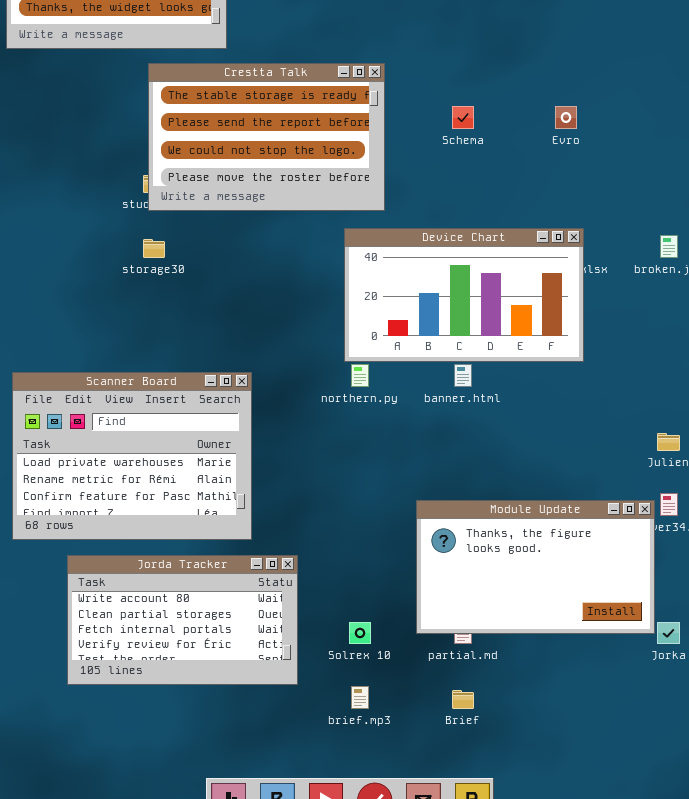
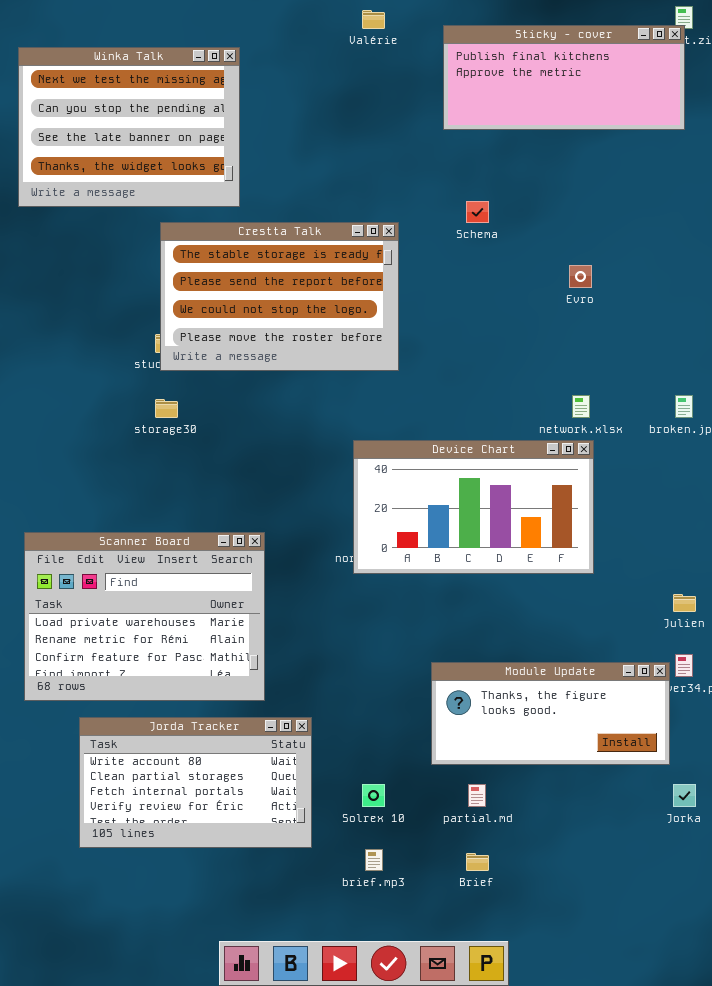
Schema: [452,106,474,129] -> [466,201,489,223], moved
Device Chart: [344,228,584,362] -> [353,440,594,574], moved
Module Update: [416,500,655,634] -> [431,662,670,765], resized

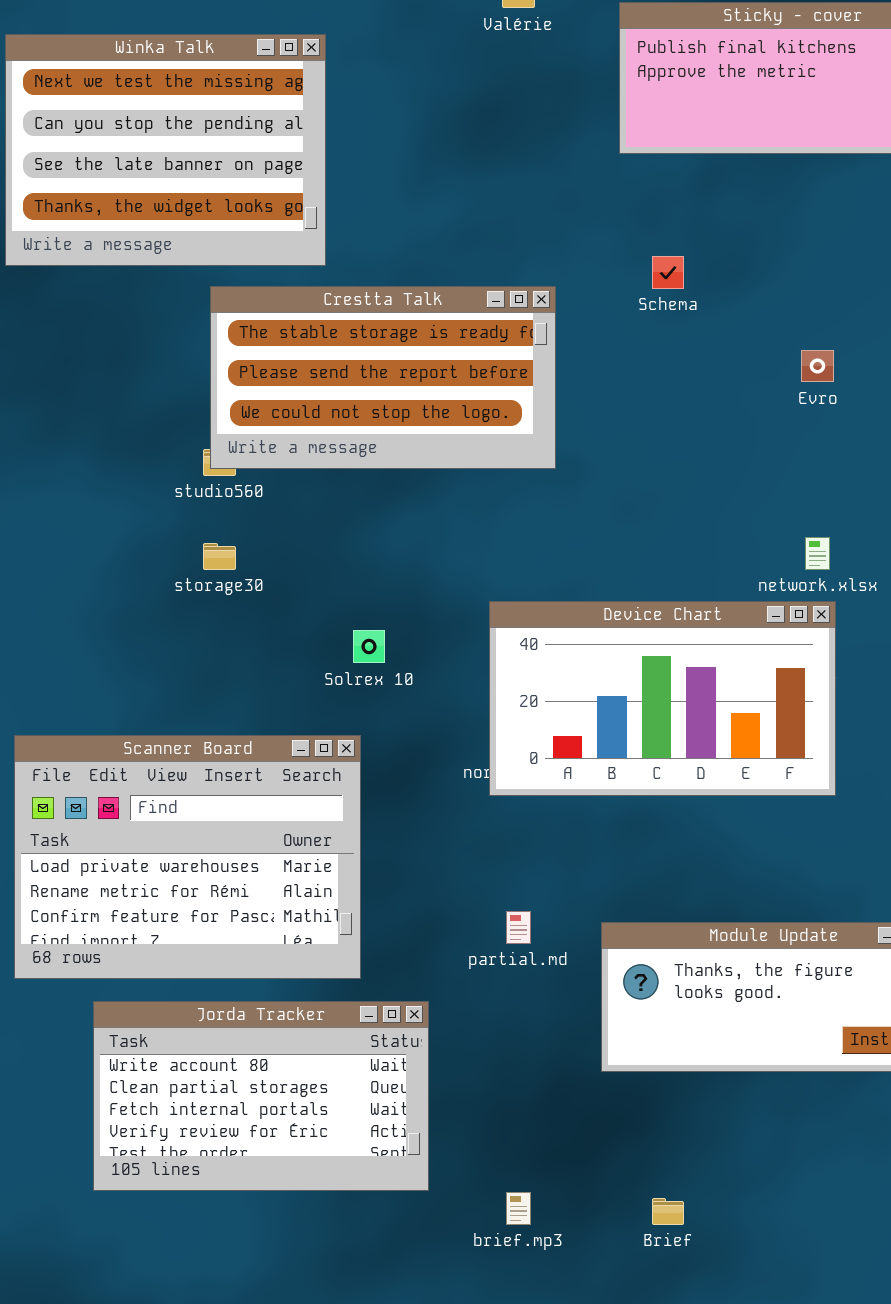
Crestta Talk: [160,222,399,371] -> [210,286,556,469], resized
Solrex 10: [362,784,385,807] -> [353,630,385,663], moved
partial.md: [468,784,486,807] -> [506,911,531,944], moved

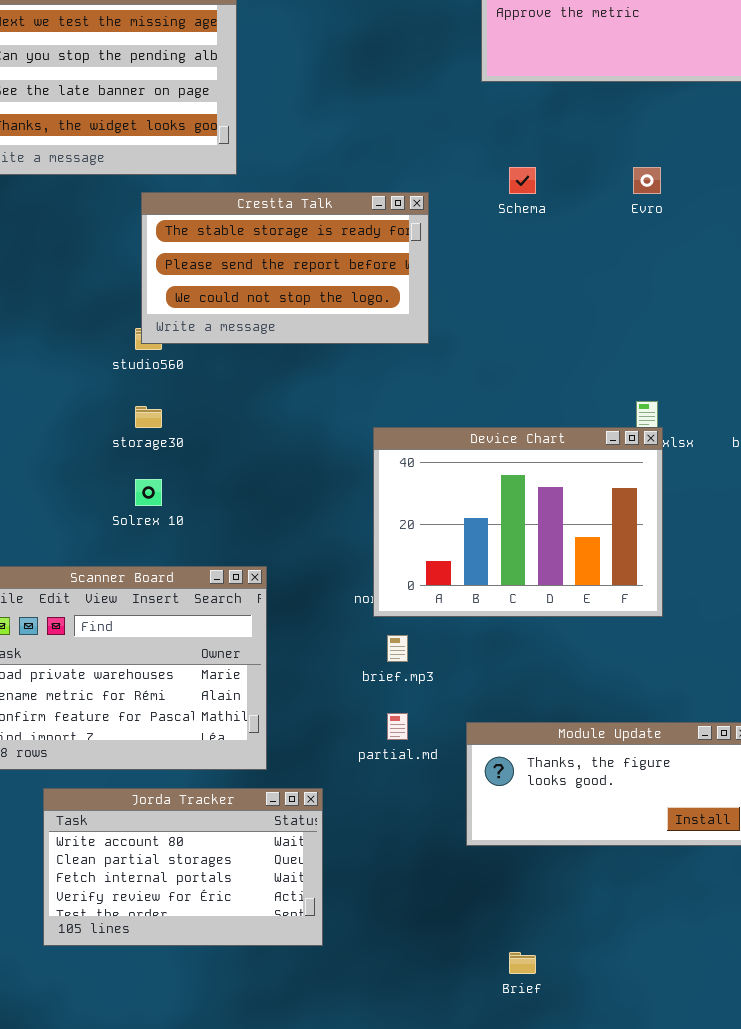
Evro: [801,350,834,382] -> [633,167,661,194], moved
Device Chart: [489,601,836,796] -> [373,427,663,617], resized
Solrex 10: [353,630,385,663] -> [135,479,162,506], moved
brief.mp3: [506,1192,531,1225] -> [387,635,408,662], moved

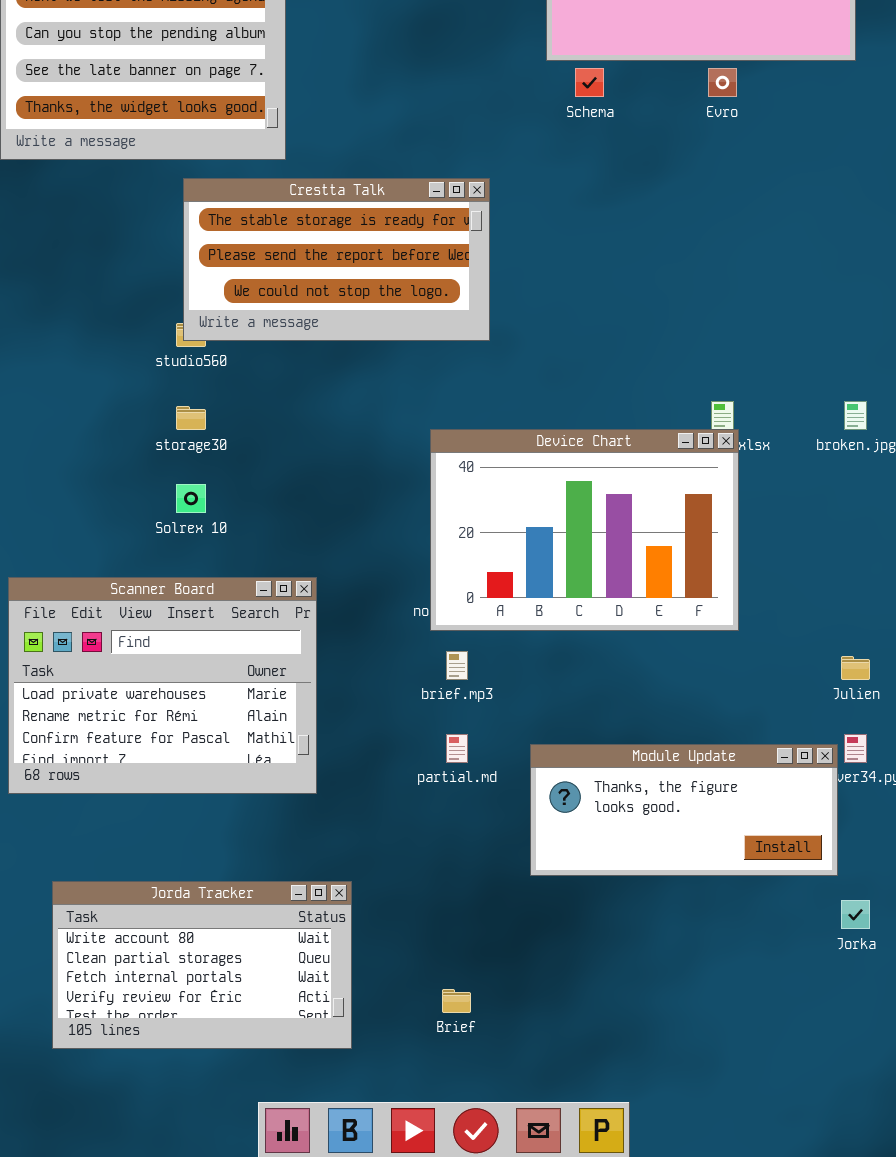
Schema: [509,167,536,194] -> [575,68,604,97], moved
Evro: [633,167,661,194] -> [708,68,737,97], moved
Jorda Tracker: [43,788,323,946] -> [52,881,352,1049], moved
Brief: [509,952,536,974] -> [442,989,471,1013], moved

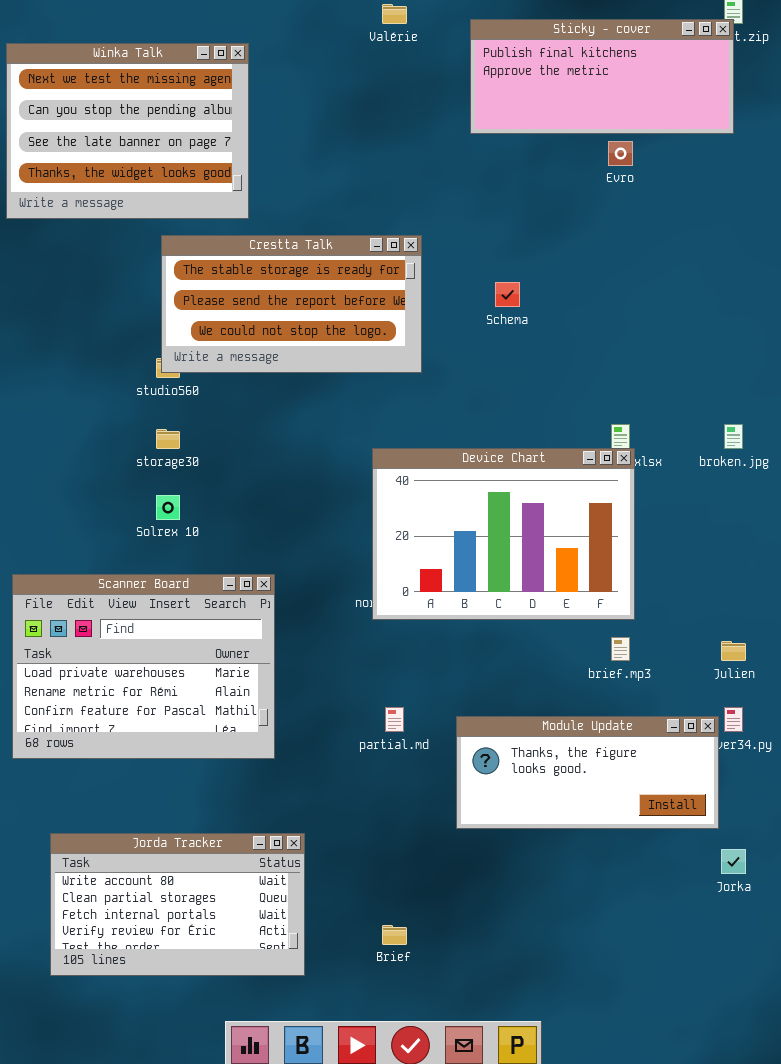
Schema: [575,68,604,97] -> [495,282,520,307], moved
brief.mp3: [446,651,468,680] -> [611,637,630,661], moved

